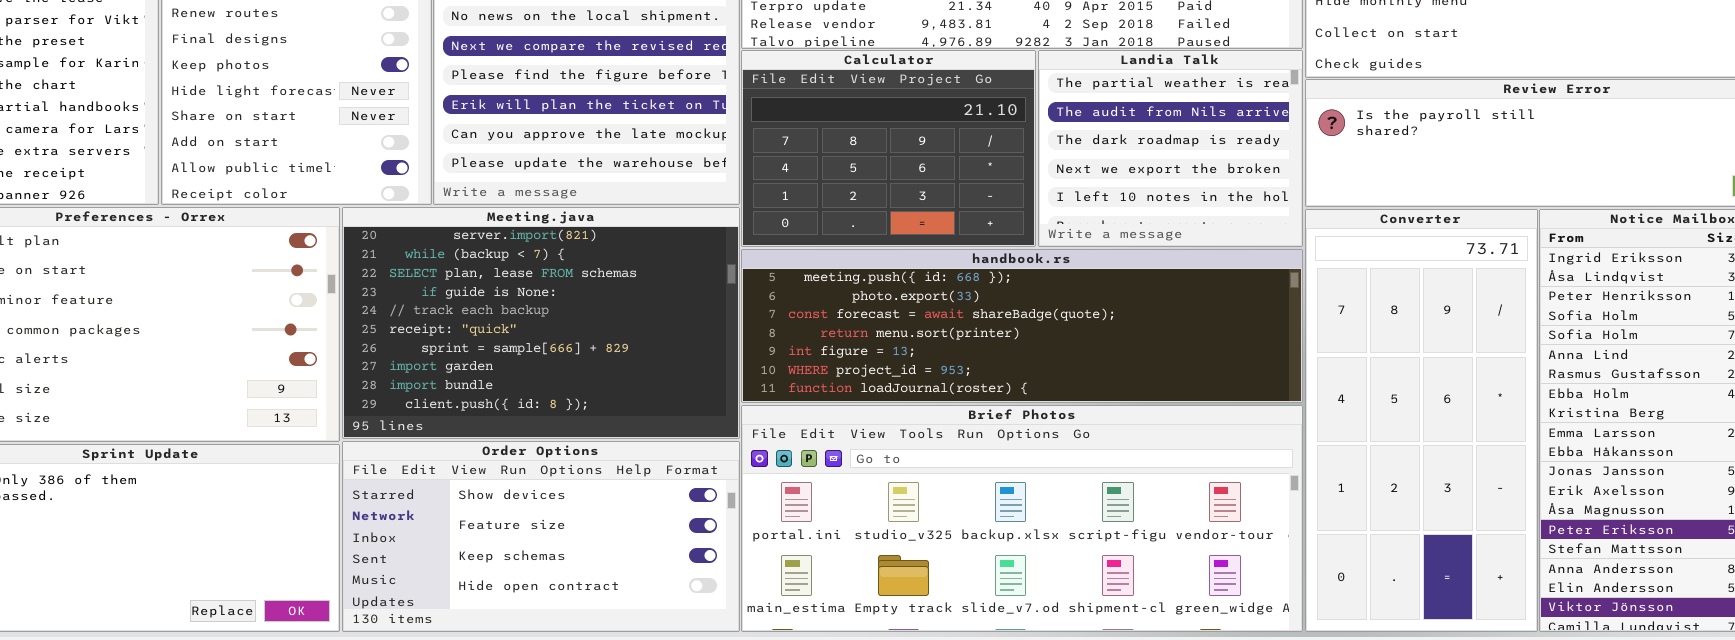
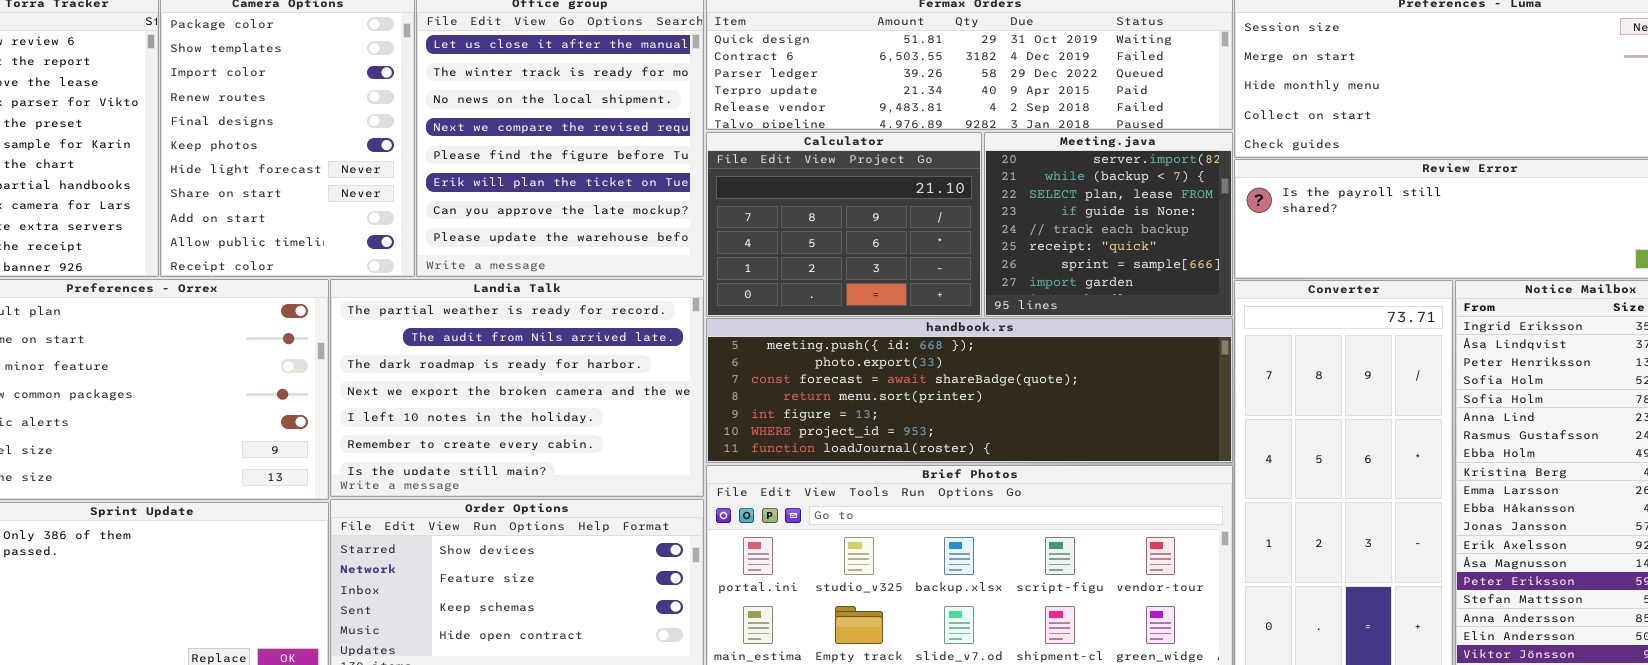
Landia Talk: [1038,50,1303,247] -> [330,279,704,497], moved, resized
Meeting.java: [342,207,740,439] -> [984,132,1233,317], moved, resized

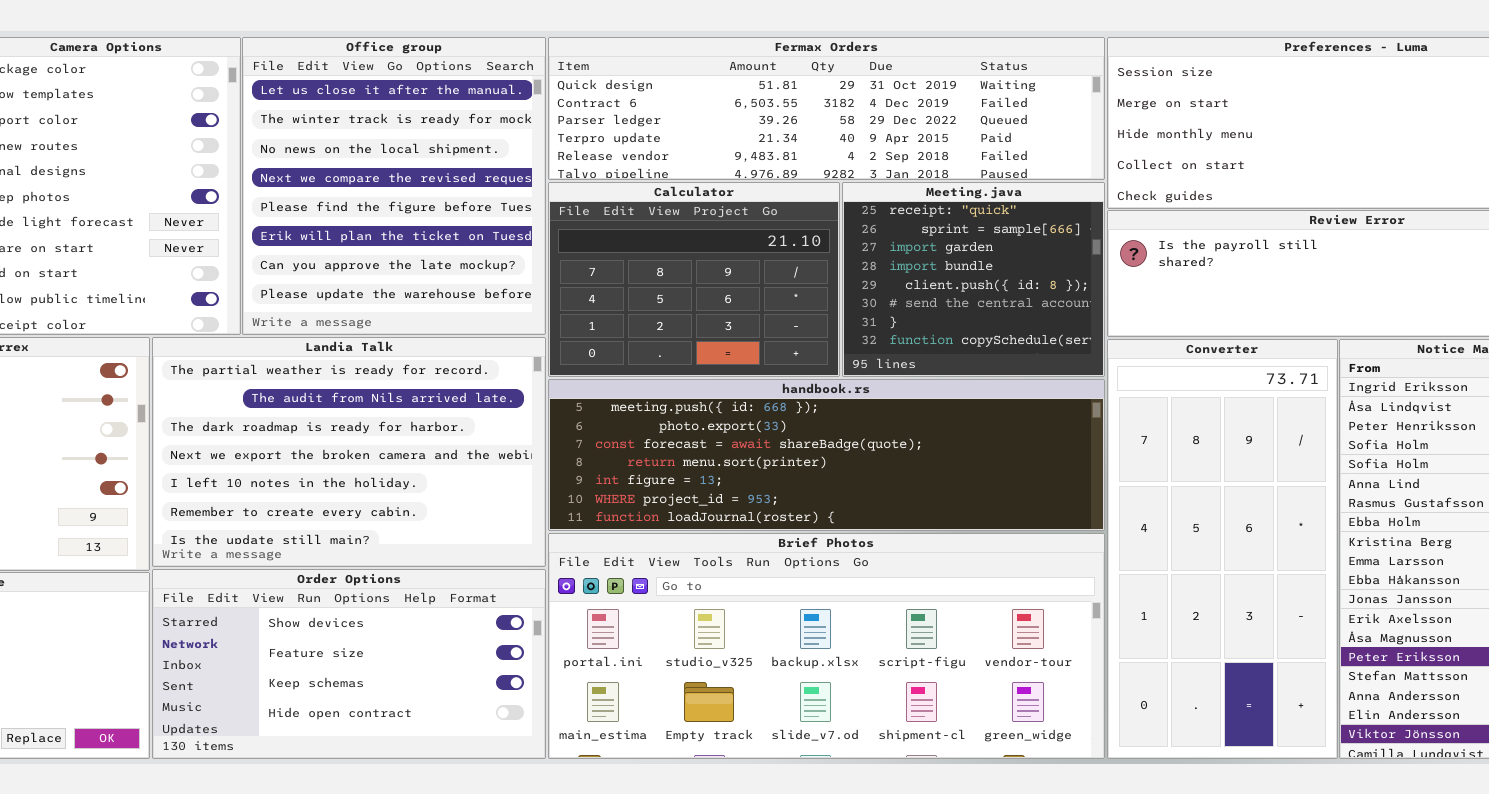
Meeting.java: [984,132,1233,317] -> [842,182,1105,377], scrolled down 5 rows

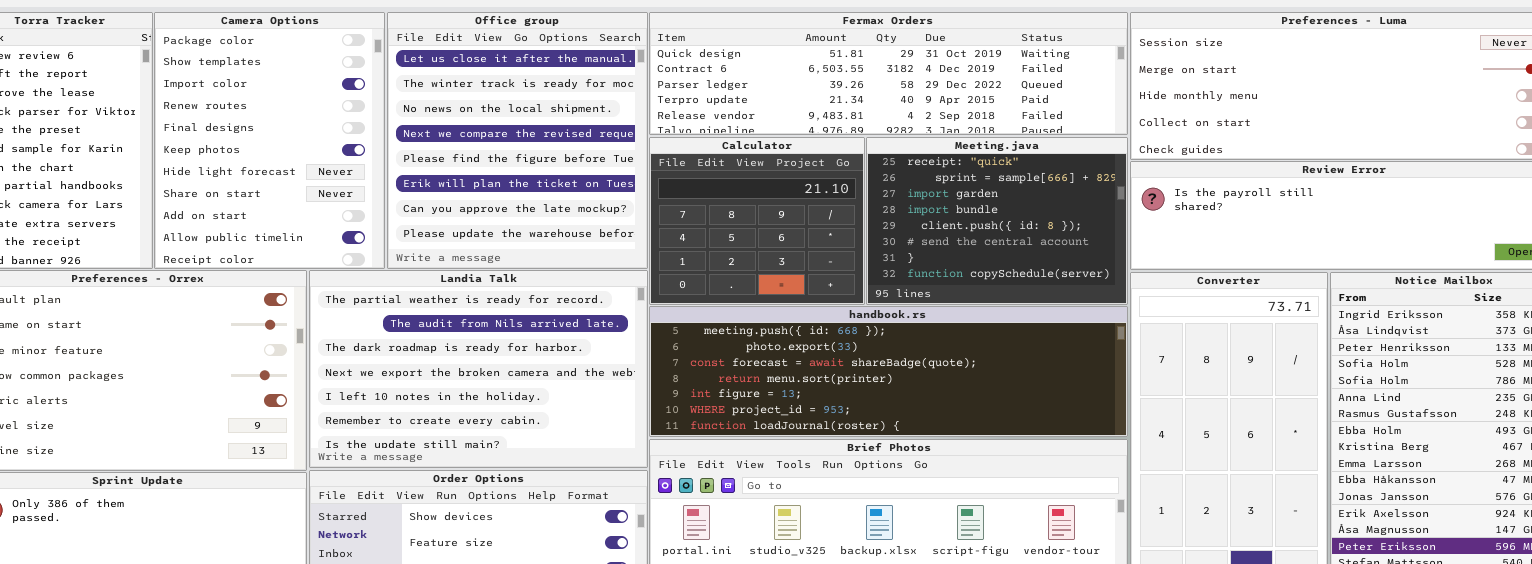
Calculator: [548,182,840,377] -> [649,137,865,305], resized
Meeting.java: [842,182,1105,377] -> [866,137,1128,305], resized

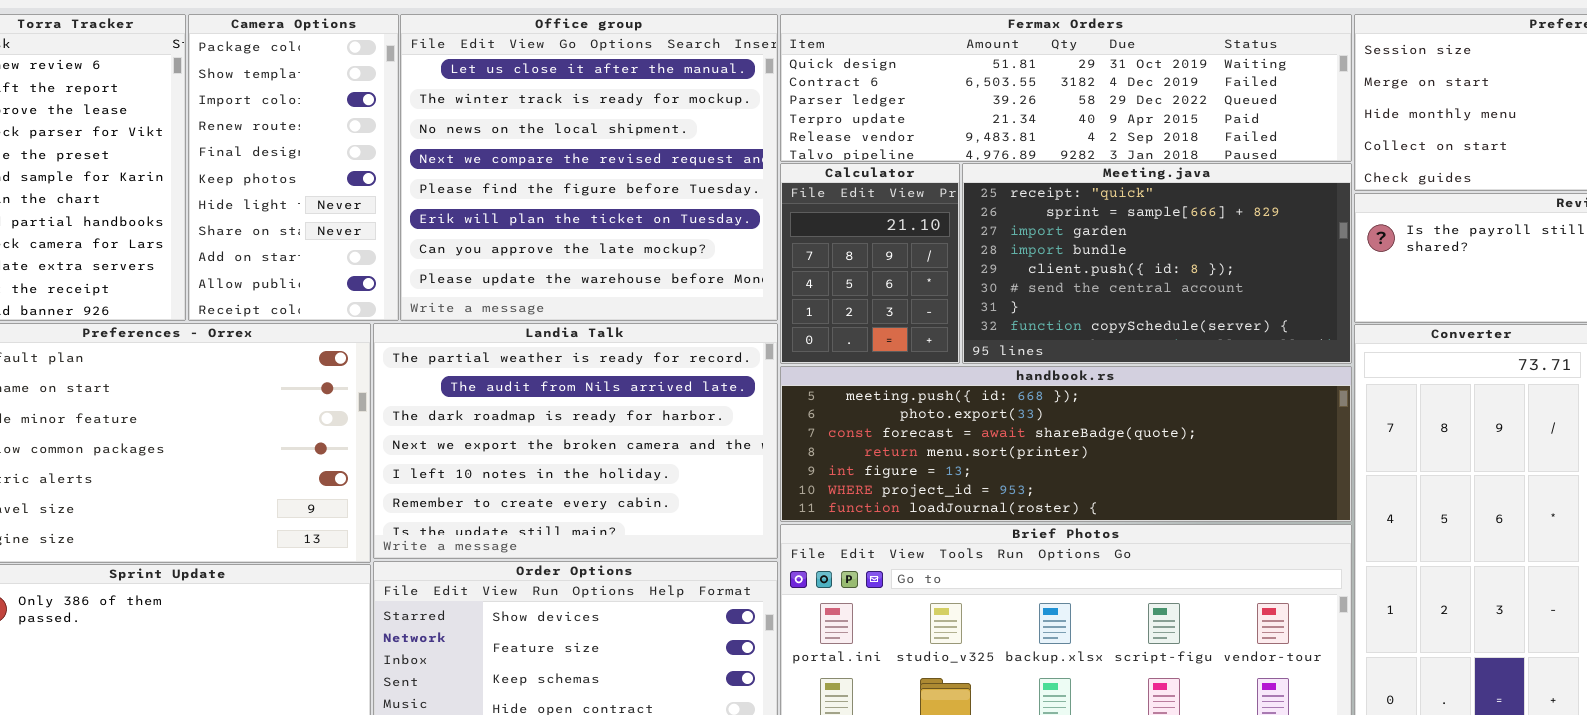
Camera Options: [154,12,385,269] -> [188,14,399,321], resized
Office group: [387,12,648,269] -> [400,14,778,321], resized
Calculator: [649,137,865,305] -> [780,163,960,364], resized
Meeting.java: [866,137,1128,305] -> [962,163,1352,364], resized

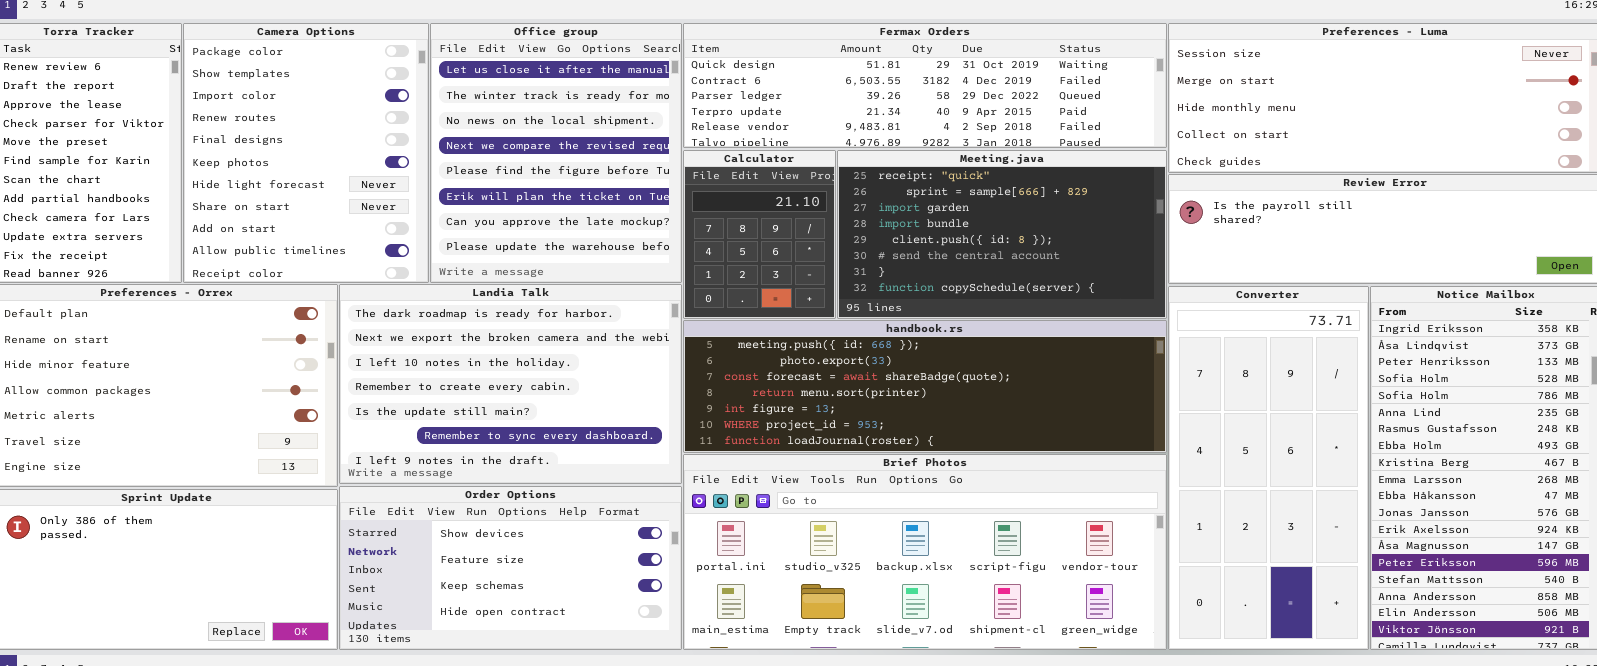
Camera Options: [188,14,399,321] -> [183,23,429,283], resized
Office group: [400,14,778,321] -> [430,23,682,283], resized
Landia Talk: [373,323,778,559] -> [339,284,682,484], scrolled down 2 rows

